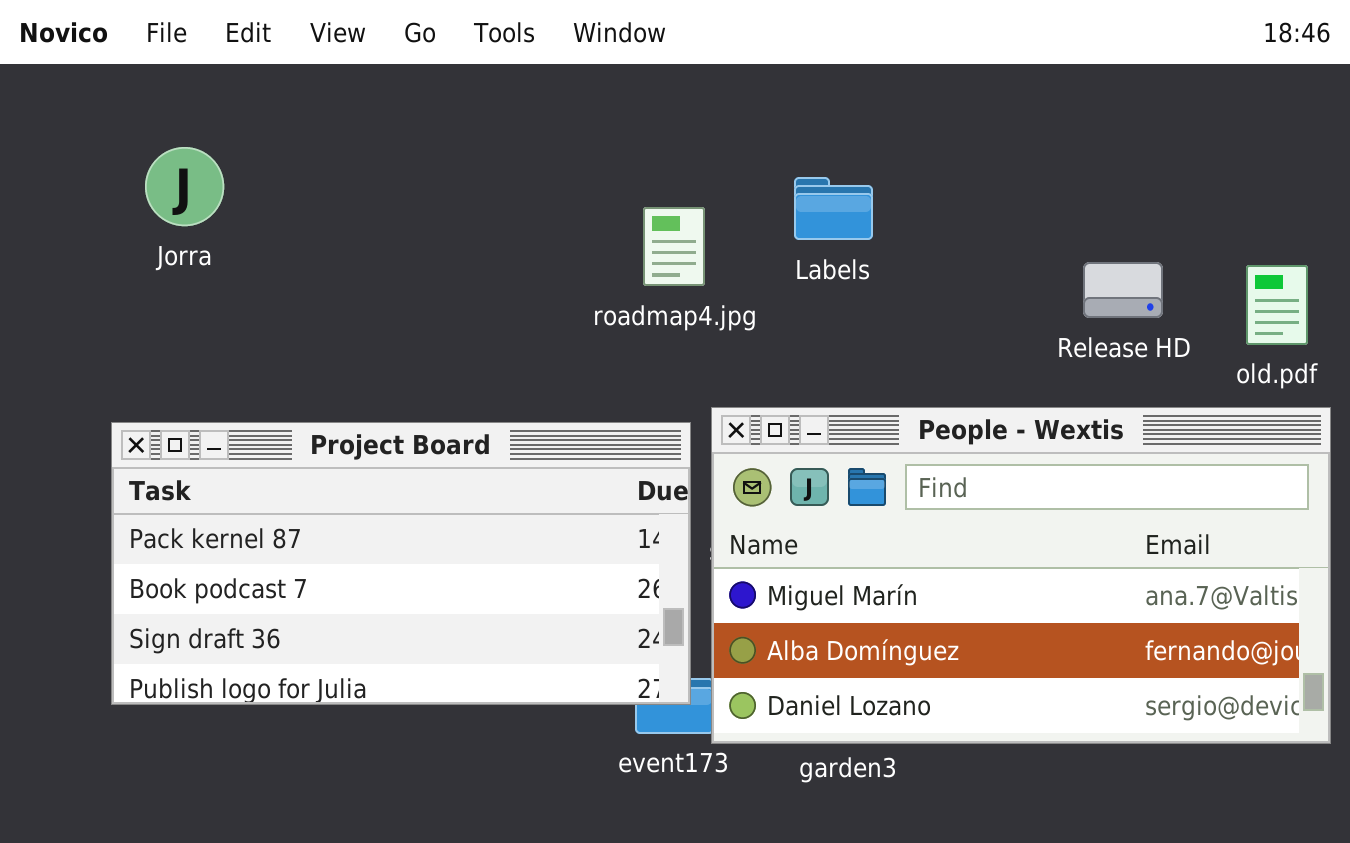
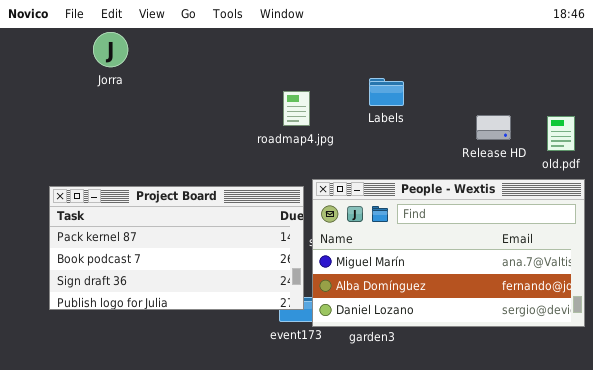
Jorra: [145,147,224,226] -> [93,32,128,67], moved
Labels: [794,177,873,240] -> [369,78,404,106], moved

